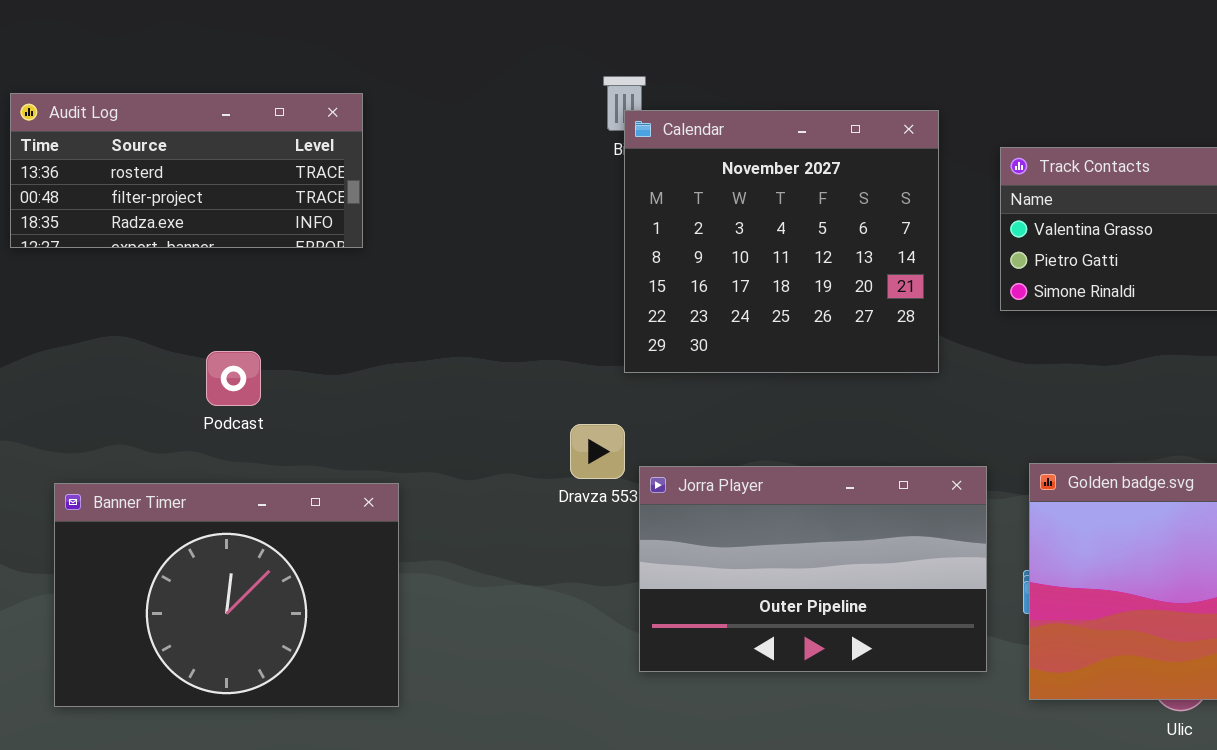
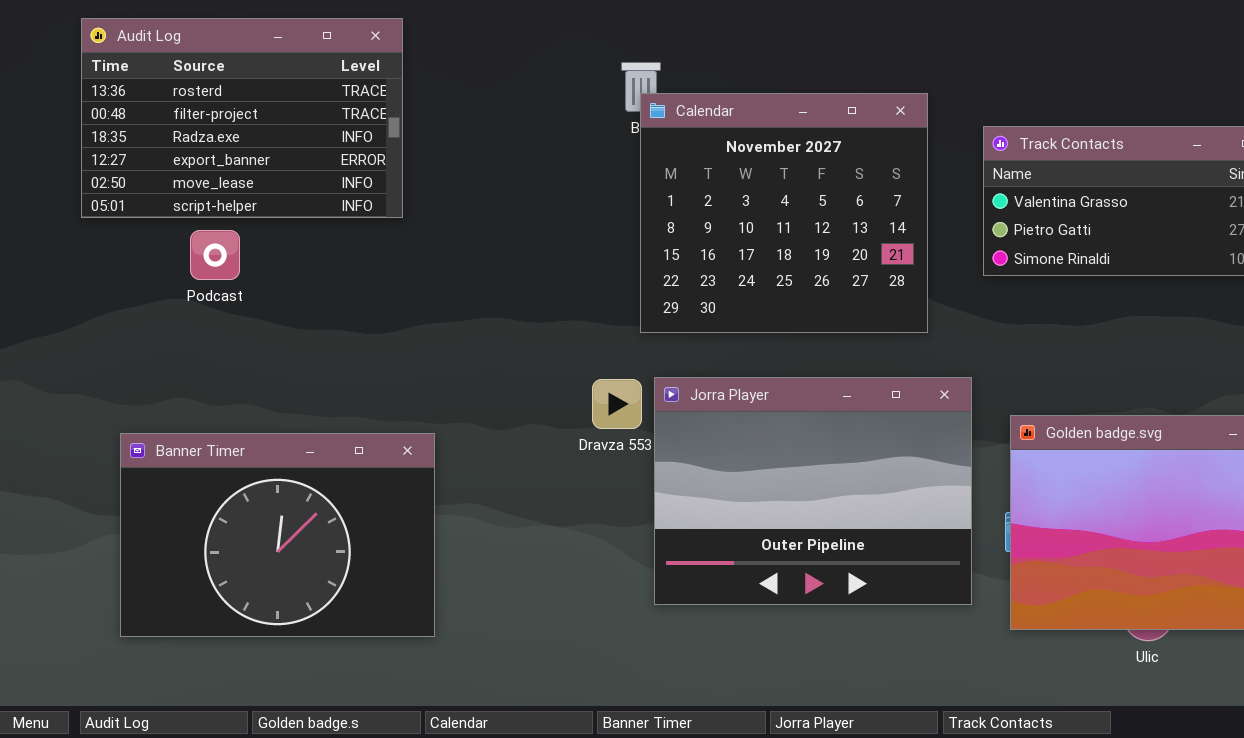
Audit Log: [10,93,363,248] -> [81,18,403,218], resized
Podcast: [206,351,261,406] -> [190,230,240,280], moved
Jorra Player: [639,466,987,672] -> [654,377,972,605], resized

